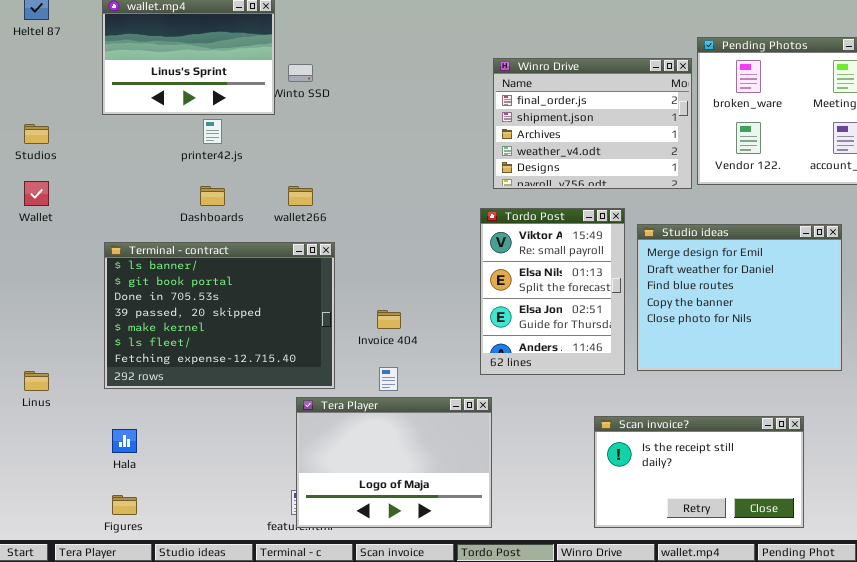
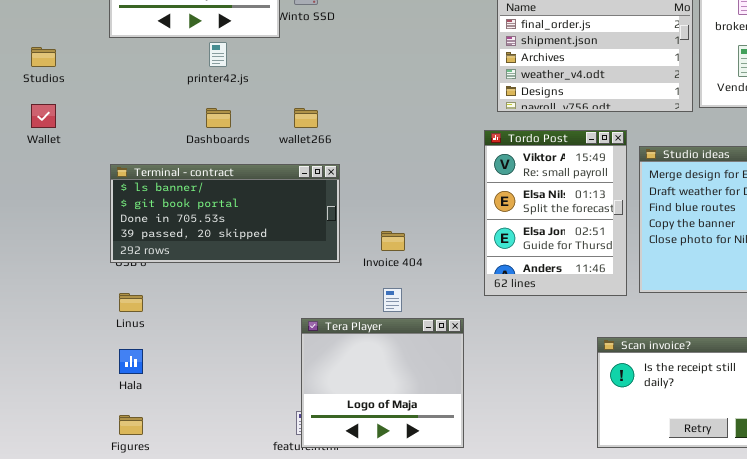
Terminal - contract: [104,242,335,389] -> [110,164,340,263], resized
Linus: [24,371,49,391] -> [119,293,143,312], moved
Tera Player: [296,397,492,528] -> [301,318,464,448], resized

